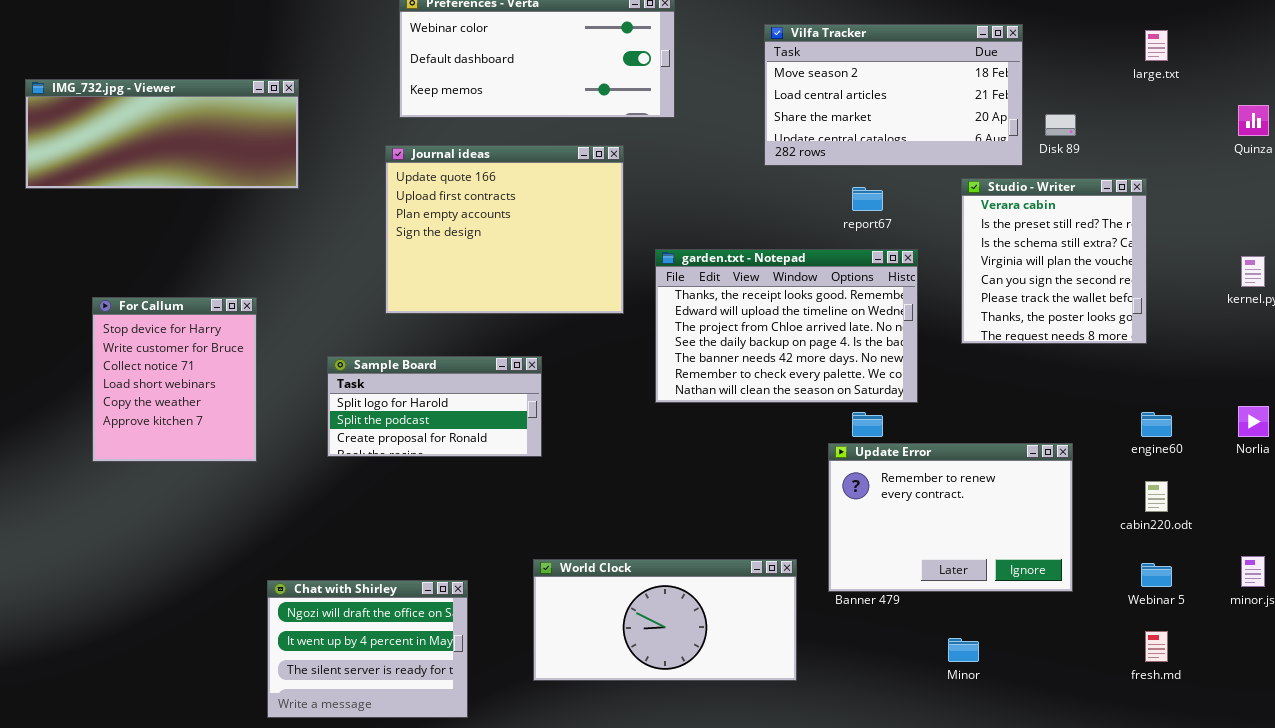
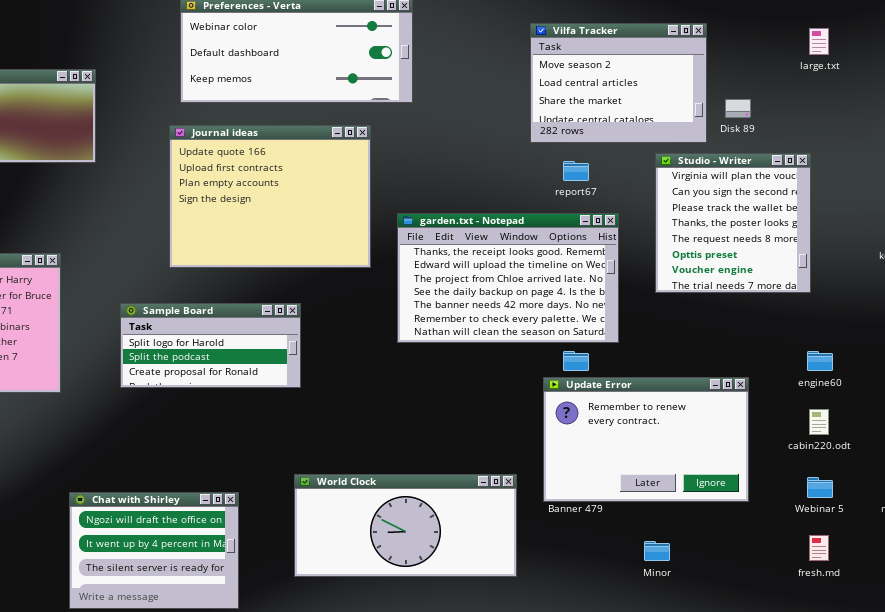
Vilfa Tracker: [764,24,1023,166] -> [530,23,707,143], resized
Studio - Writer: [961,178,1147,344] -> [655,153,811,293], scrolled down 3 rows

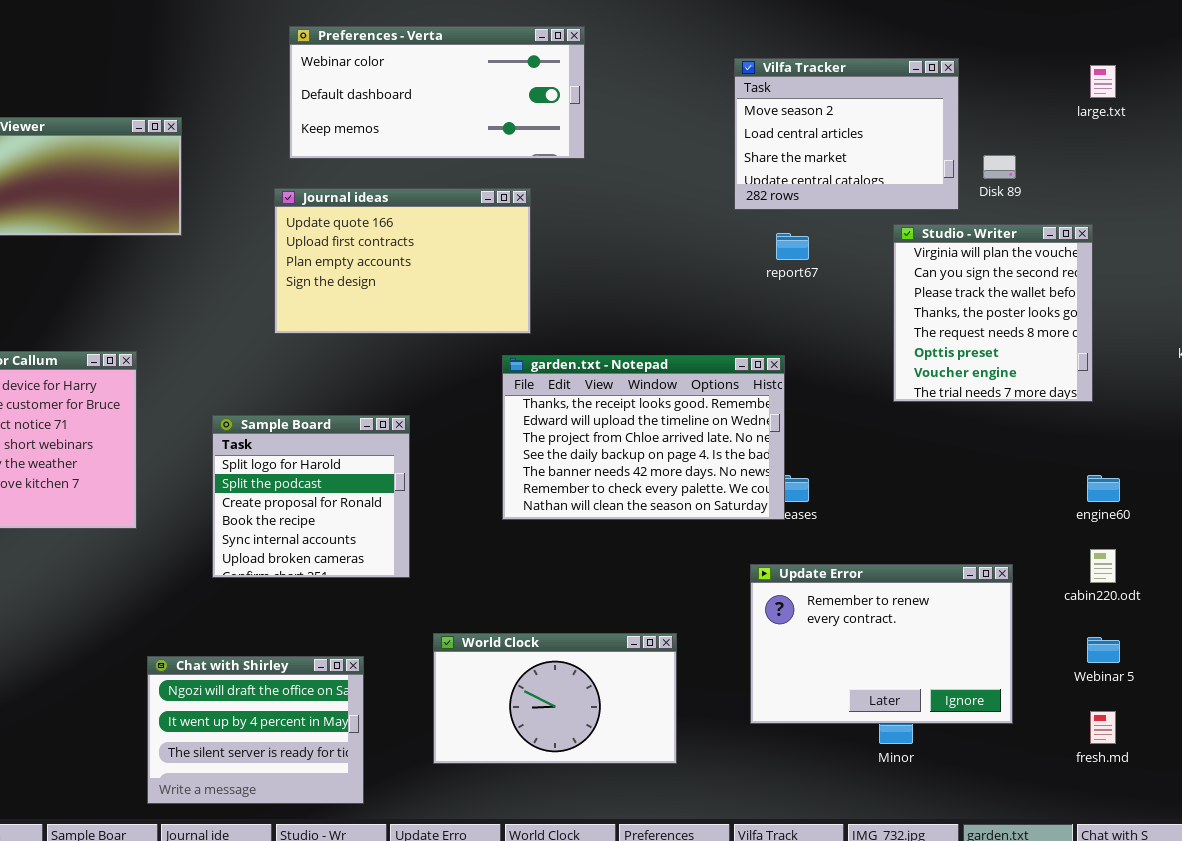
Journal ideas: [169,125,371,268] -> [274,188,531,334], resized
garden.txt - Notepad: [397,213,619,343] -> [502,355,785,520], moved
Sample Board: [120,303,301,388] -> [212,415,410,578], resized
Update Error: [543,377,749,502] -> [750,564,1013,724], moved
World Clock: [294,474,517,577] -> [433,633,677,764], resized

